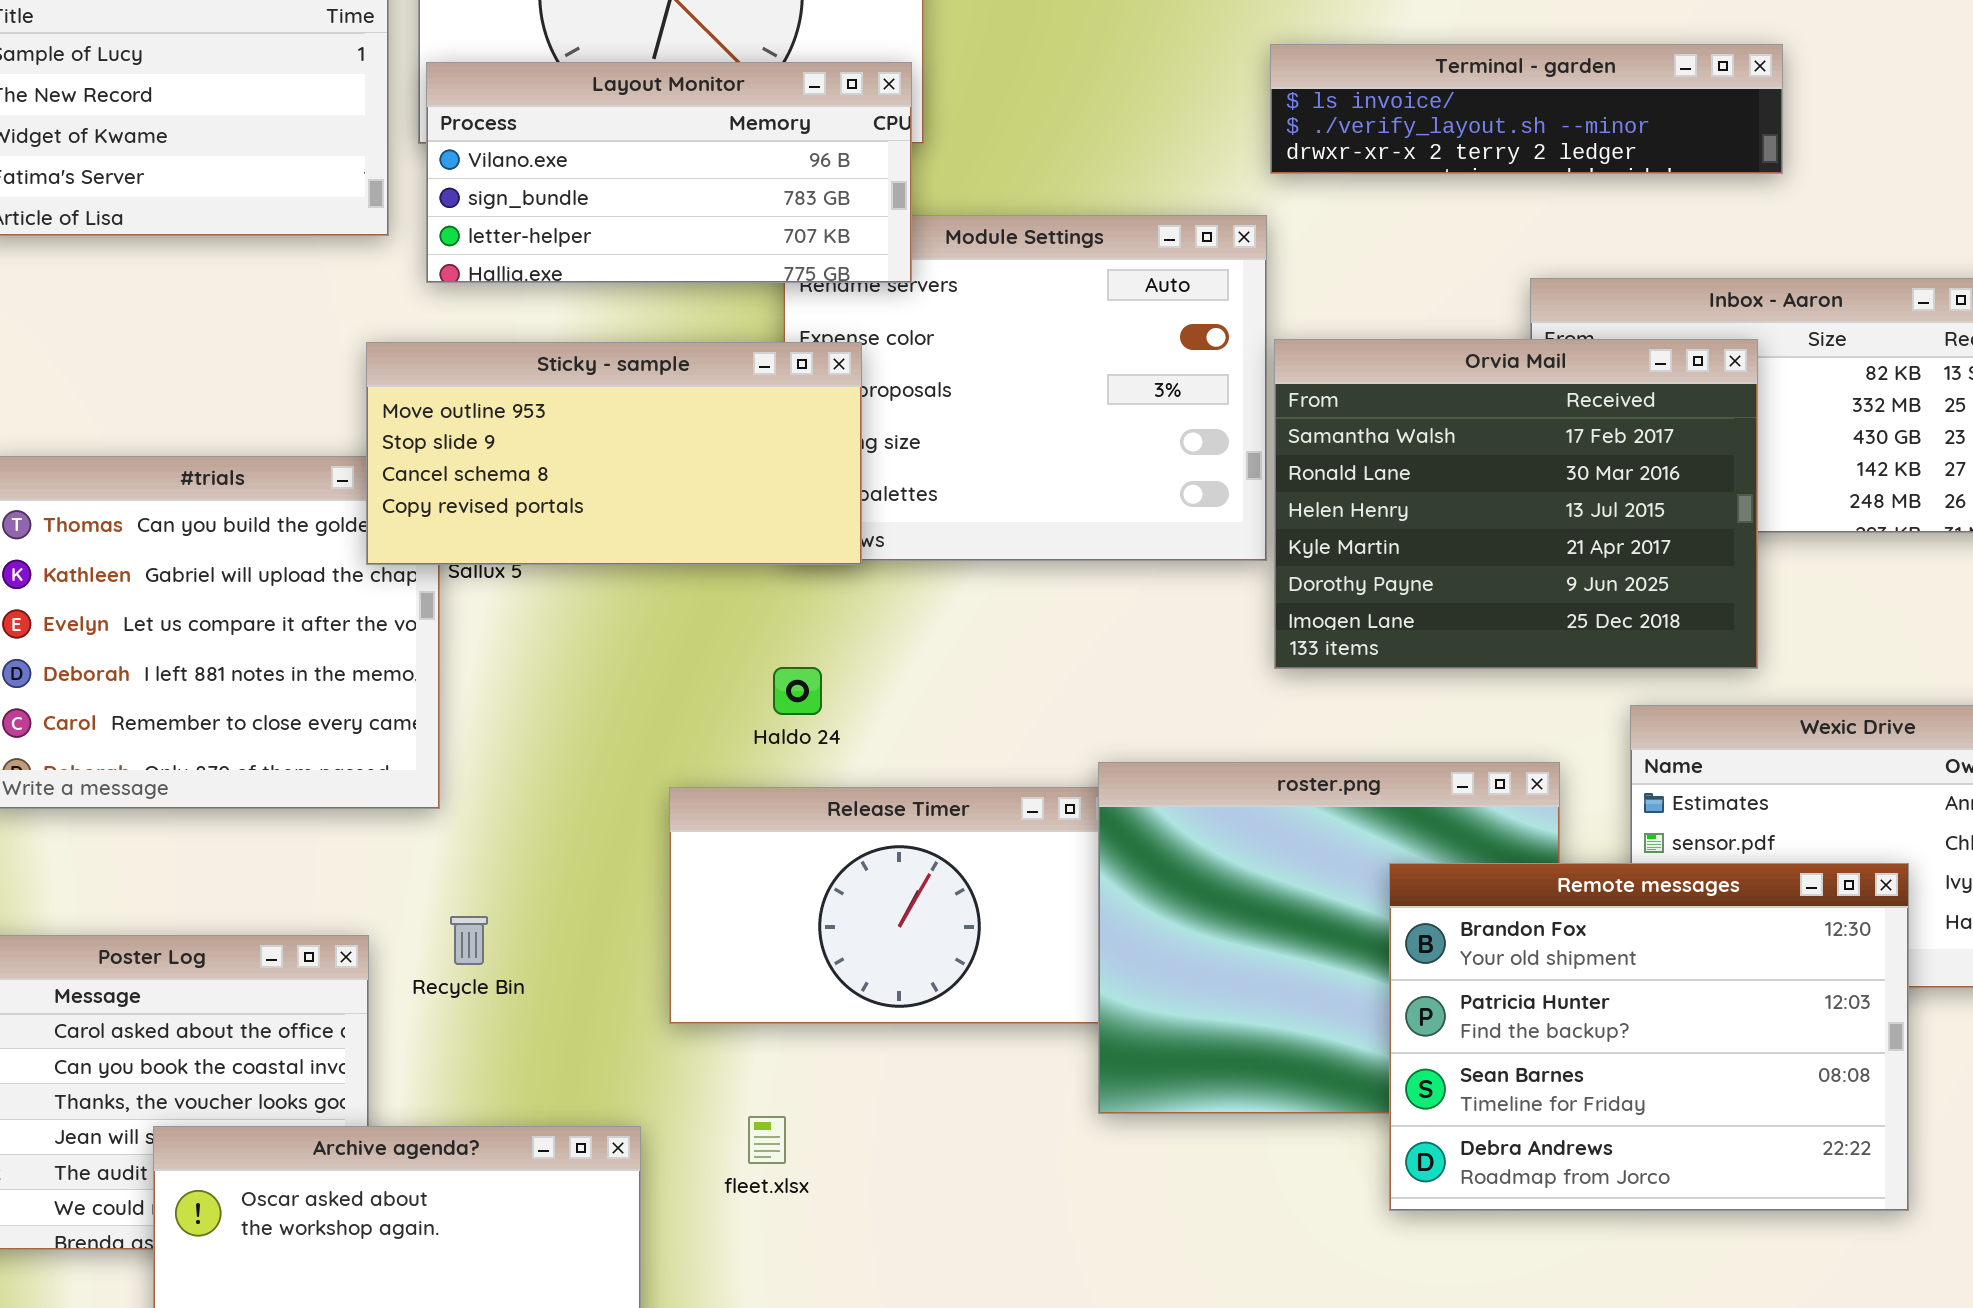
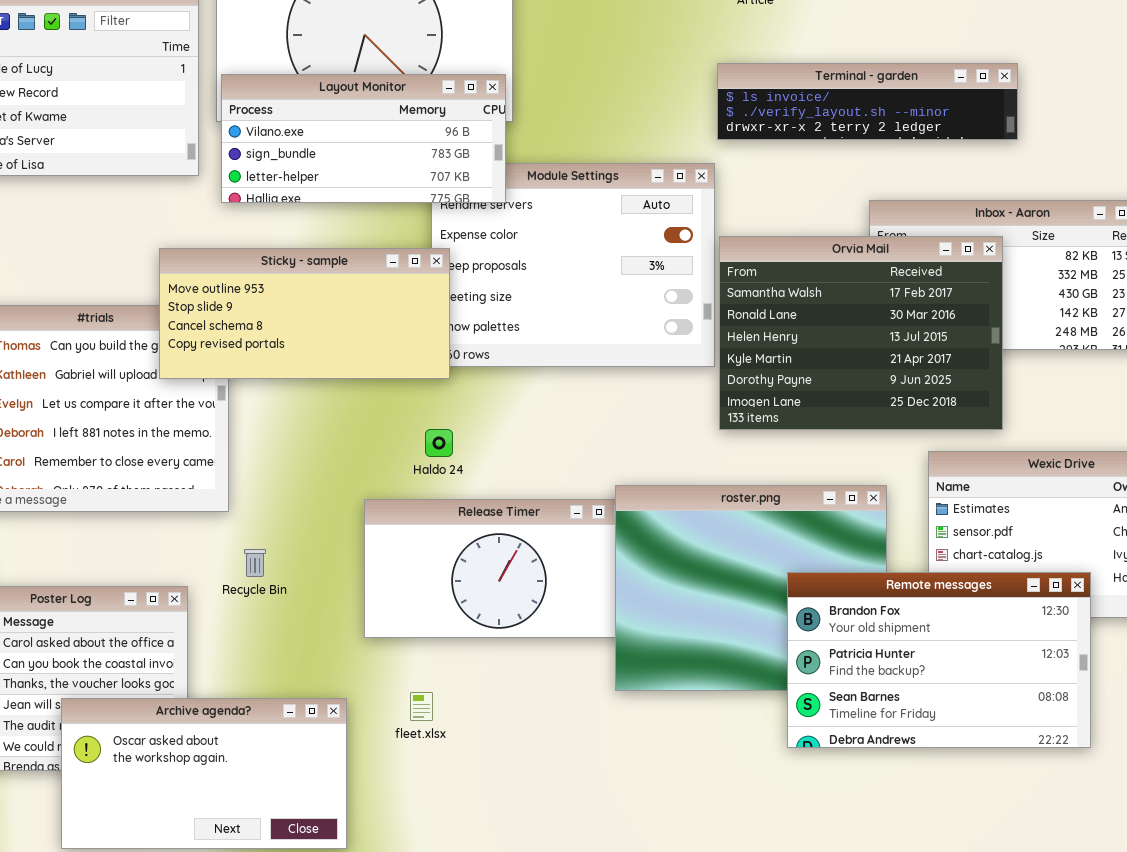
Sticky - sample: [366,342,862,565] -> [159,248,450,379], moved
Remote messages: [1389,863,1909,1211] -> [787,572,1091,748], resized
Recycle Bin: [450,916,488,965] -> [244,549,266,577], moved

